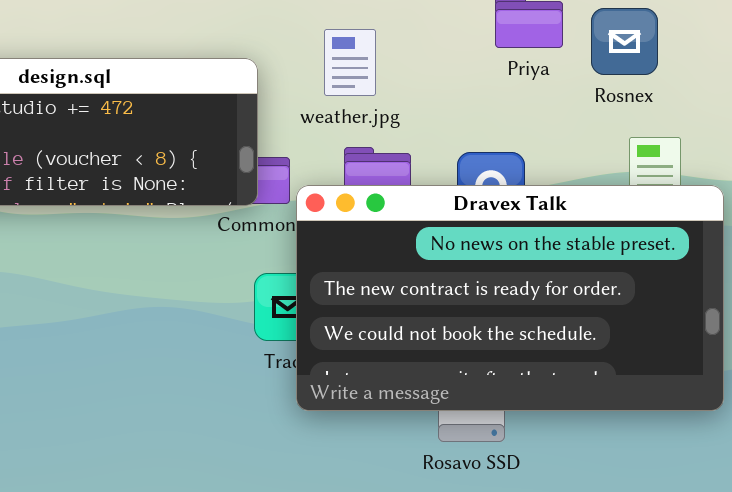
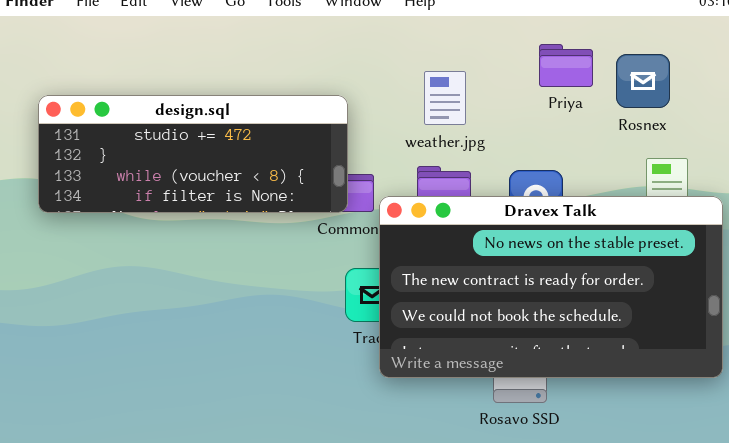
weather.jpg: [324,29,376,96] -> [424,71,466,125], moved

